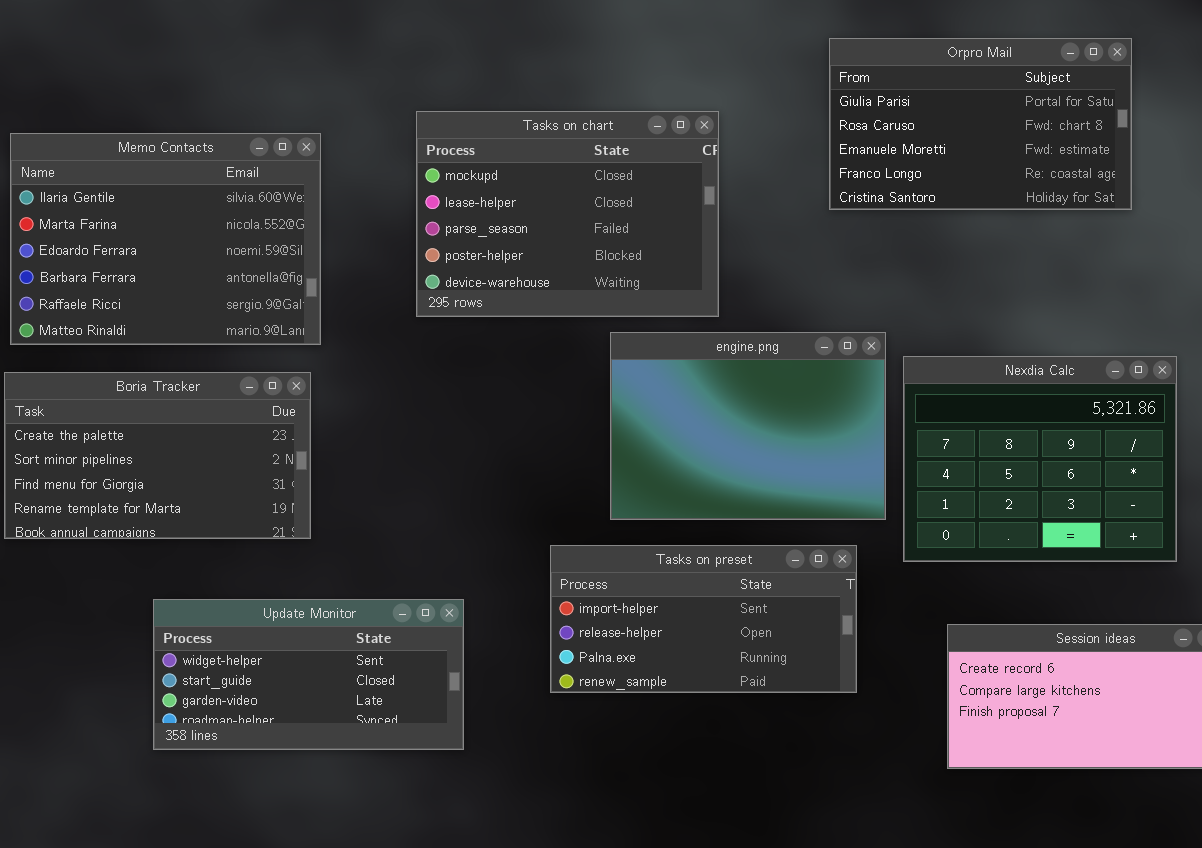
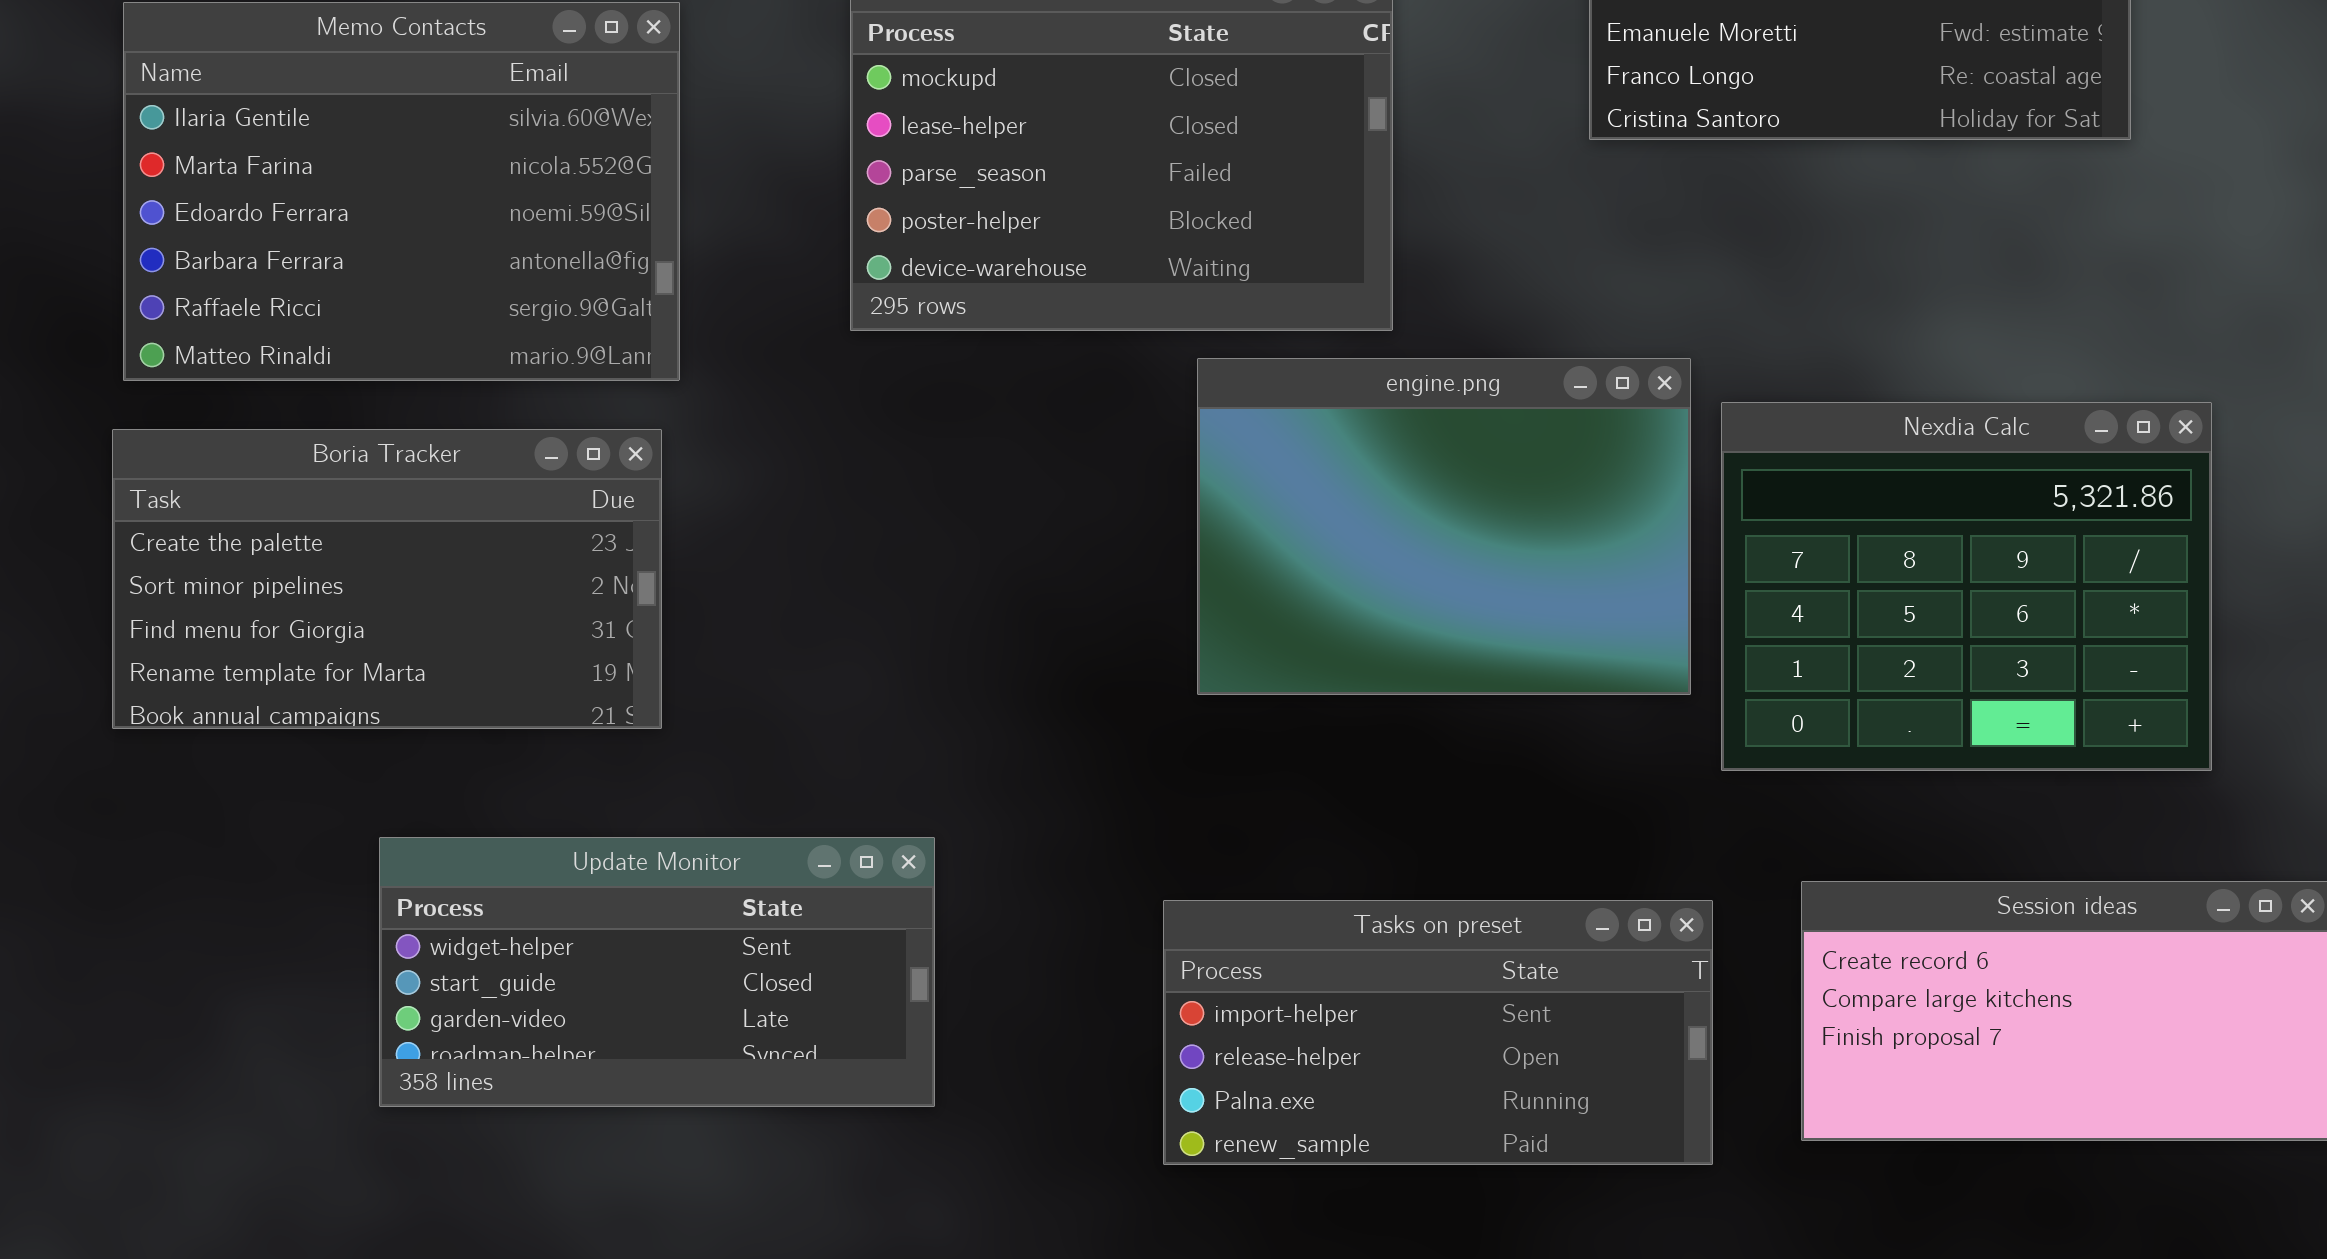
Tasks on preset: [550,545,857,693] -> [1163,900,1713,1165], moved

